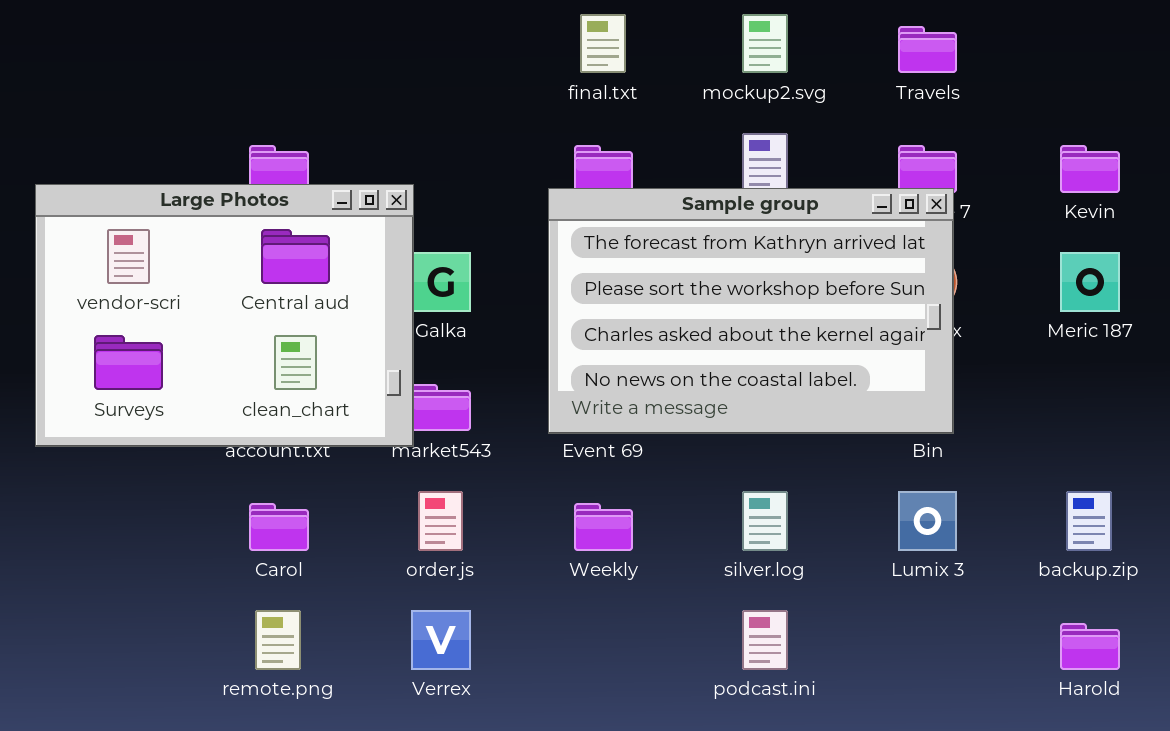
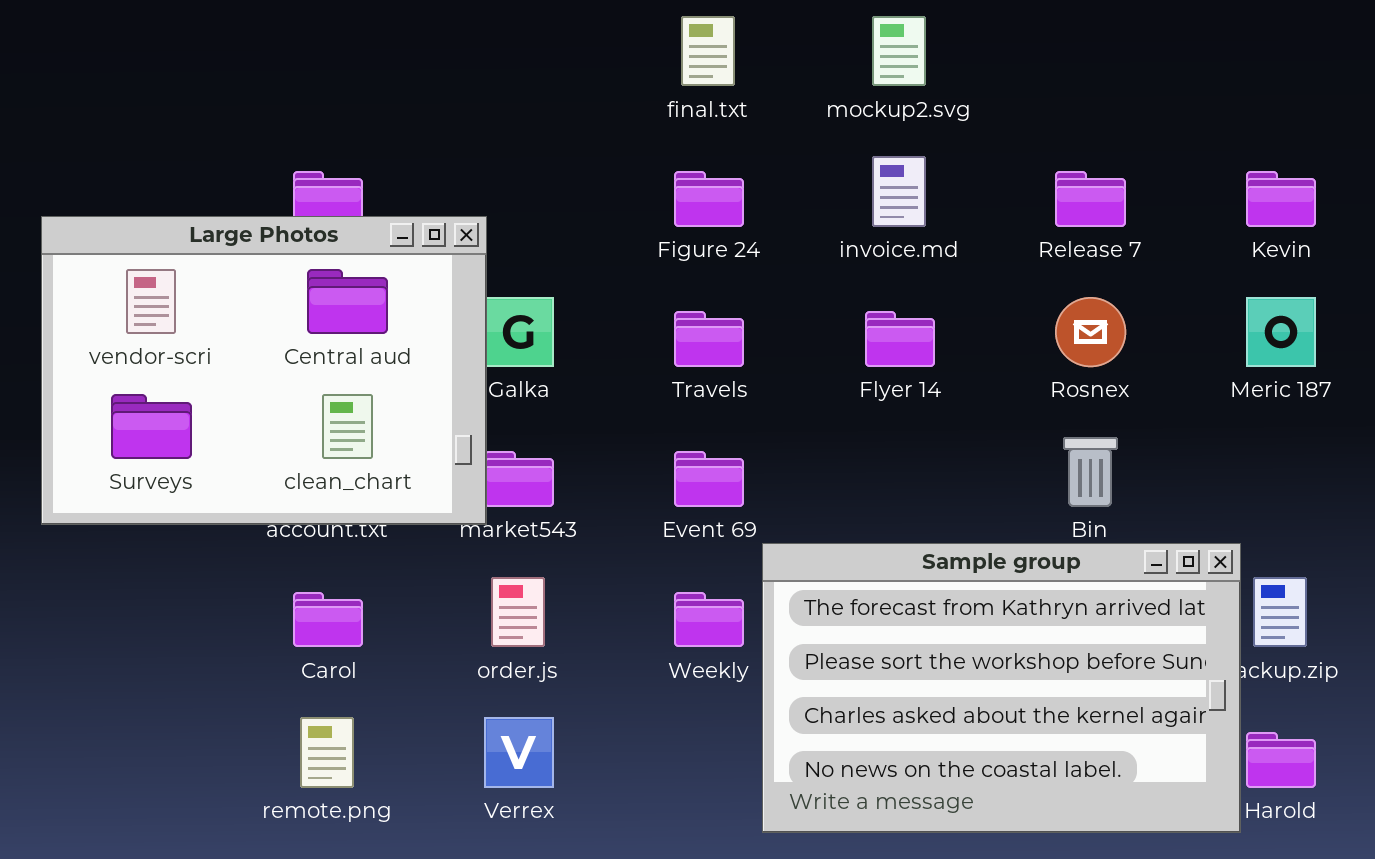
Travels: [898,26,957,73] -> [674,311,744,367], moved
Sample group: [548,188,954,434] -> [762,543,1241,833], moved

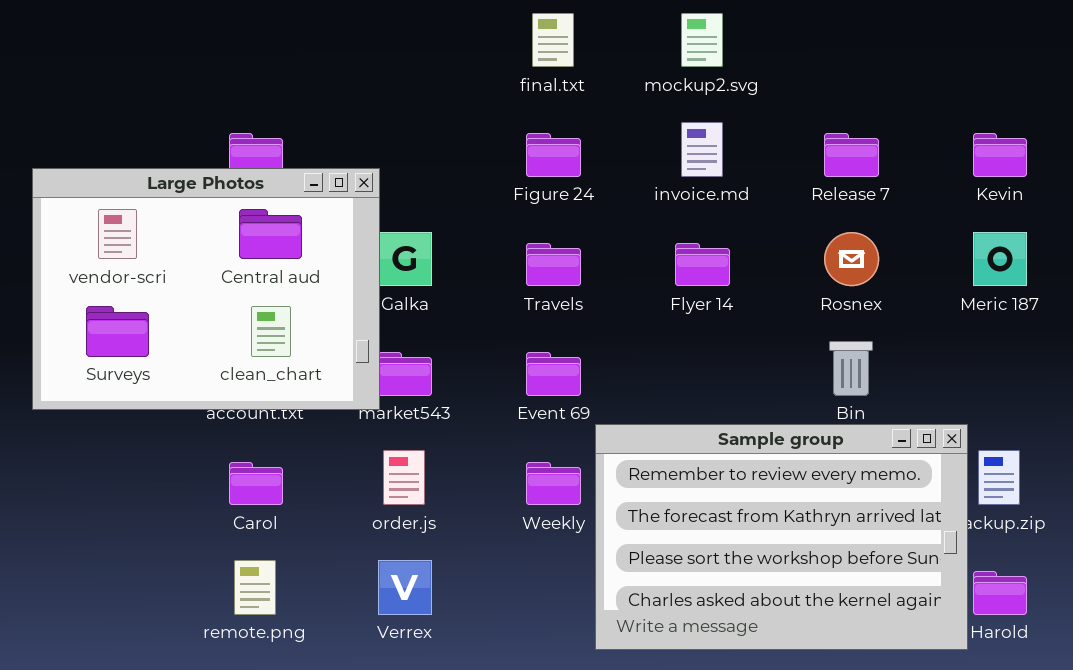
Sample group: [762,543,1241,833] -> [595,424,968,650], scrolled up 1 row

